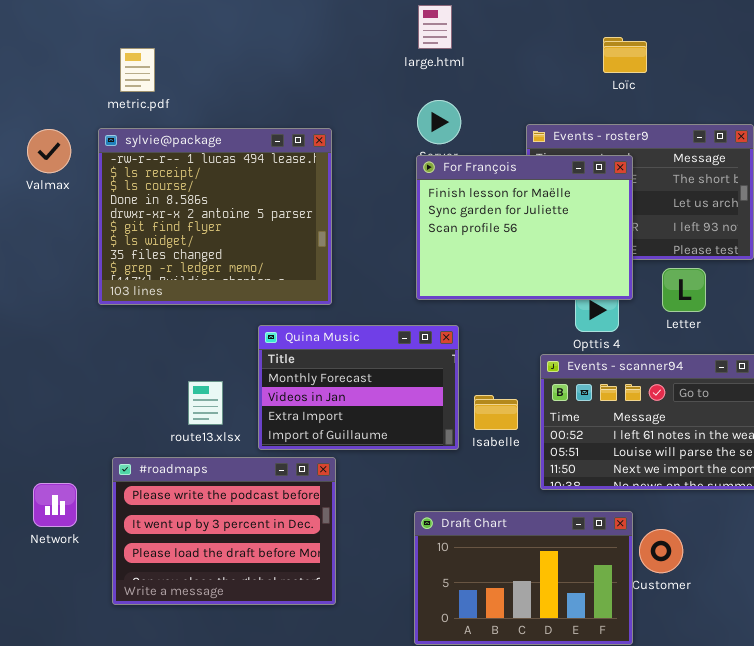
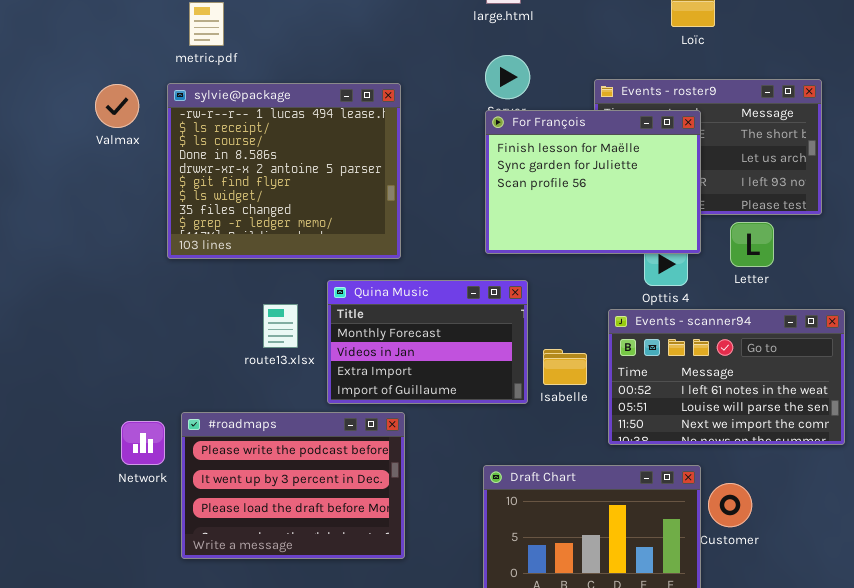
route13.xlsx: [188,381,223,425] -> [263,304,298,348], moved
Network: [33,483,77,527] -> [121,421,165,465], moved

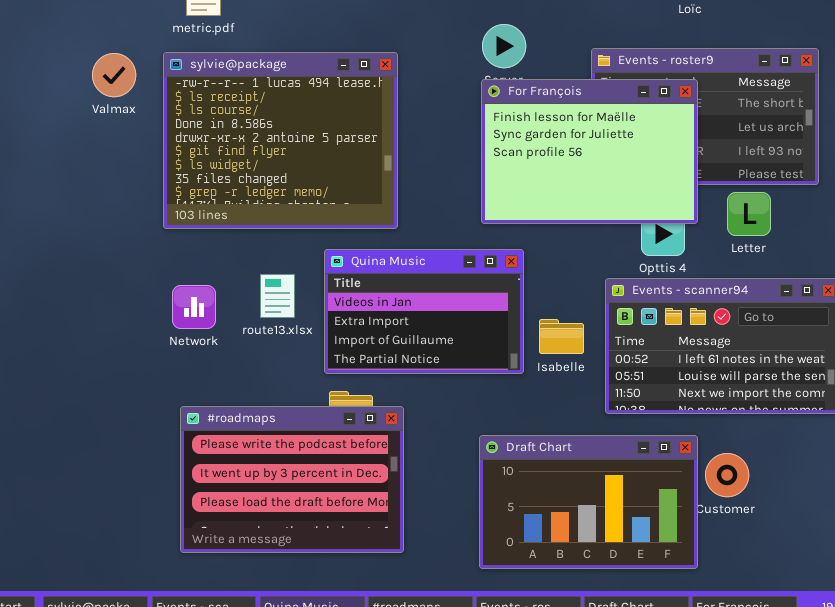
Quina Music: [327,280,528,404] -> [324,249,524,374], scrolled down 1 row
#roadmaps: [181,412,405,559] -> [180,406,404,553], moved
Network: [121,421,165,465] -> [172,285,216,329], moved

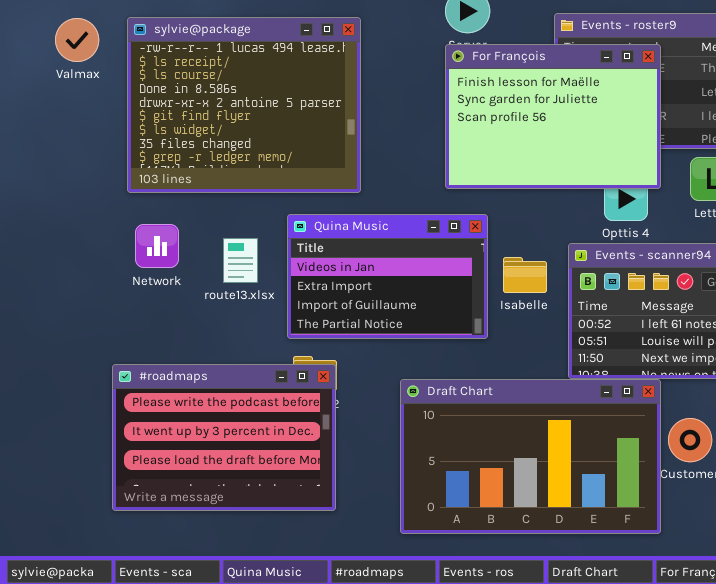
Network: [172,285,216,329] -> [135,224,179,268], moved
Isabelle: [539,319,584,354] -> [503,257,547,293], moved
#roadmaps: [180,406,404,553] -> [112,364,336,511], moved
Draft Chart: [479,435,698,569] -> [400,379,661,534], resized

